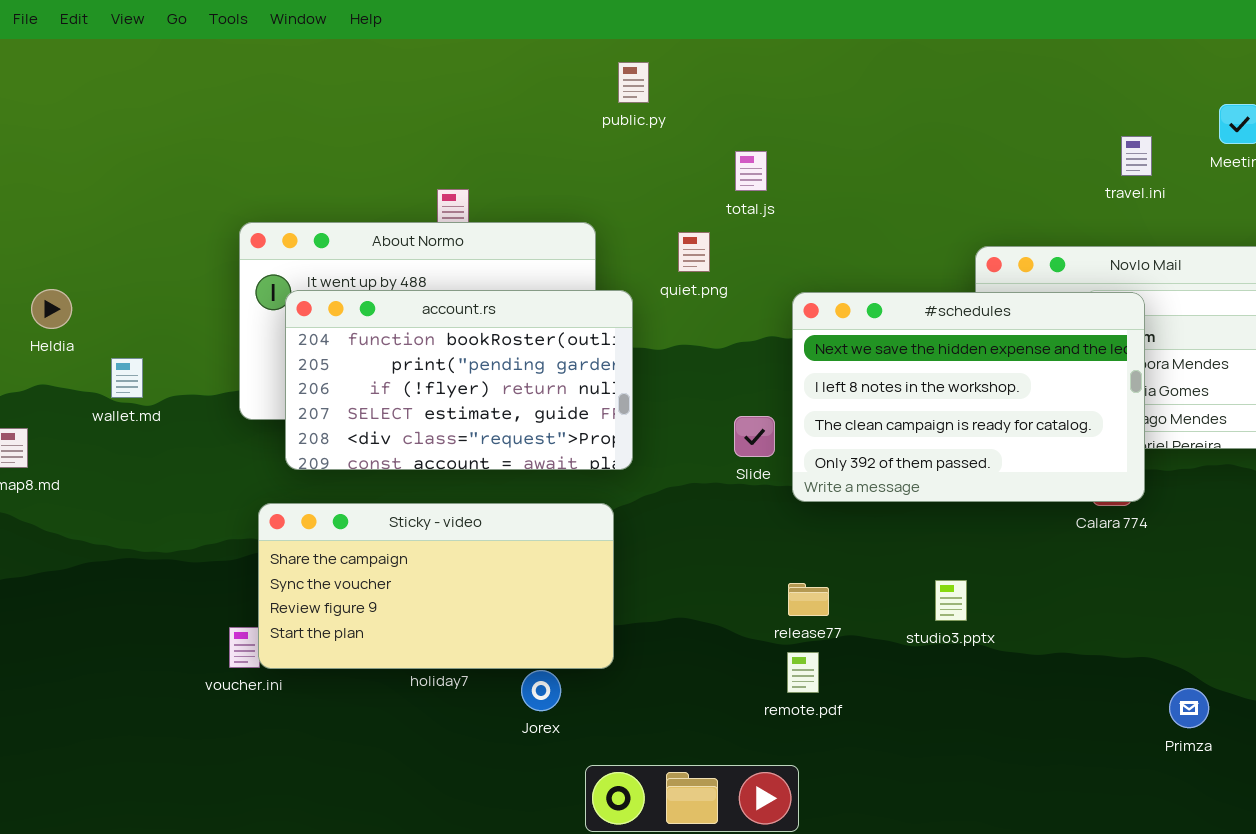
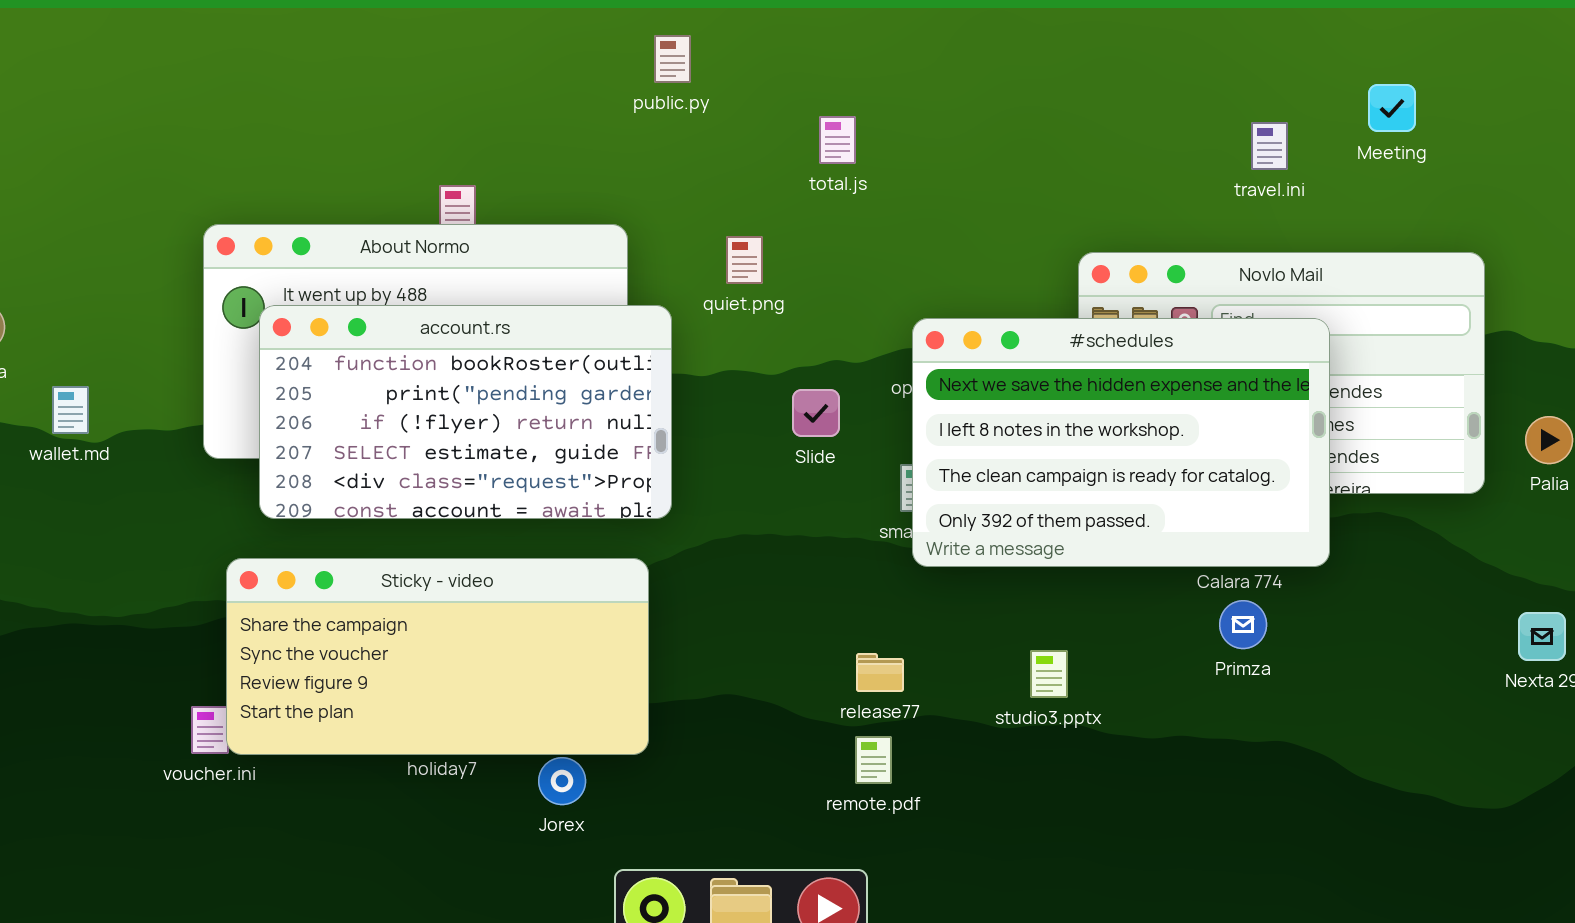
total.js: [735,151,767,191] -> [819,116,856,164], moved
#schedules: [792,292,1145,502] -> [912,318,1330,567], moved
Slide: [734,416,775,457] -> [792,389,840,437], moved
Primza: [1169,688,1209,728] -> [1219,600,1267,649], moved

